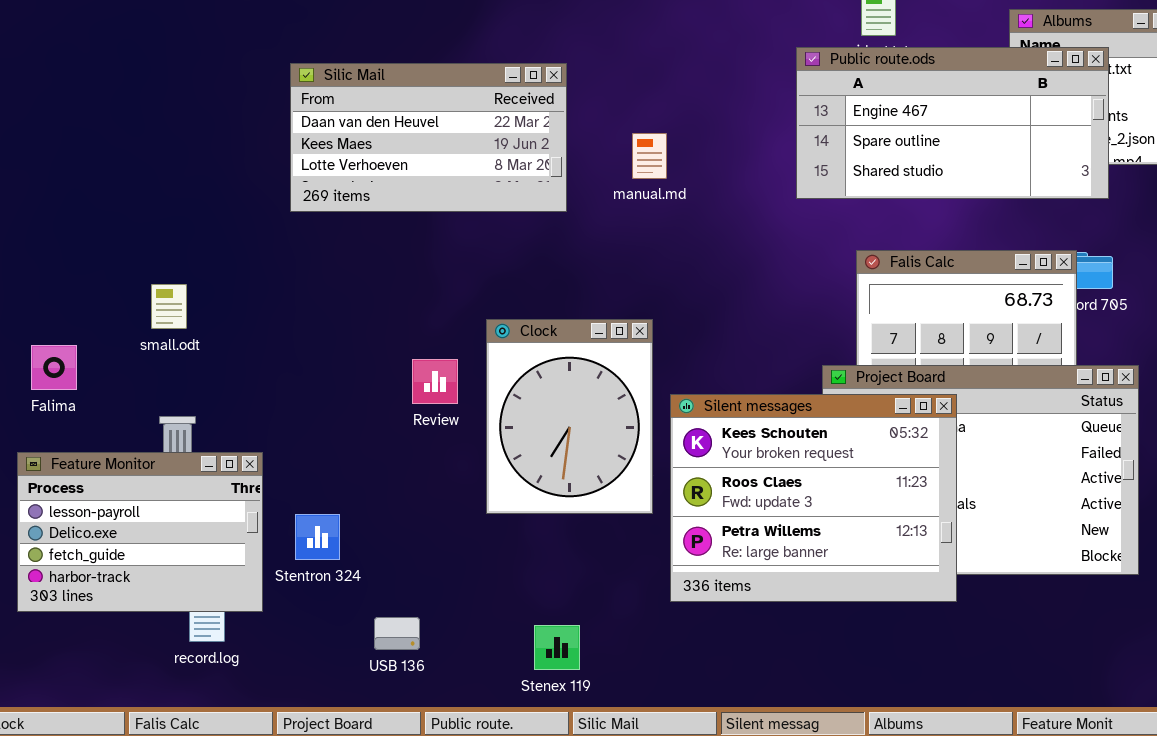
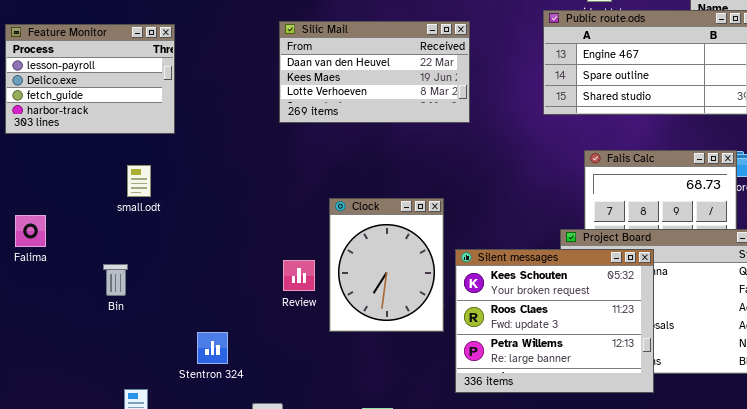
Silic Mail: [290,63,567,212] -> [279,21,470,123], moved
small.odt: [151,284,187,329] -> [127,165,151,197], moved
Review: [412,359,458,404] -> [283,260,315,291], moved
Feature Monitor: [17,452,263,612] -> [5,24,175,134], moved

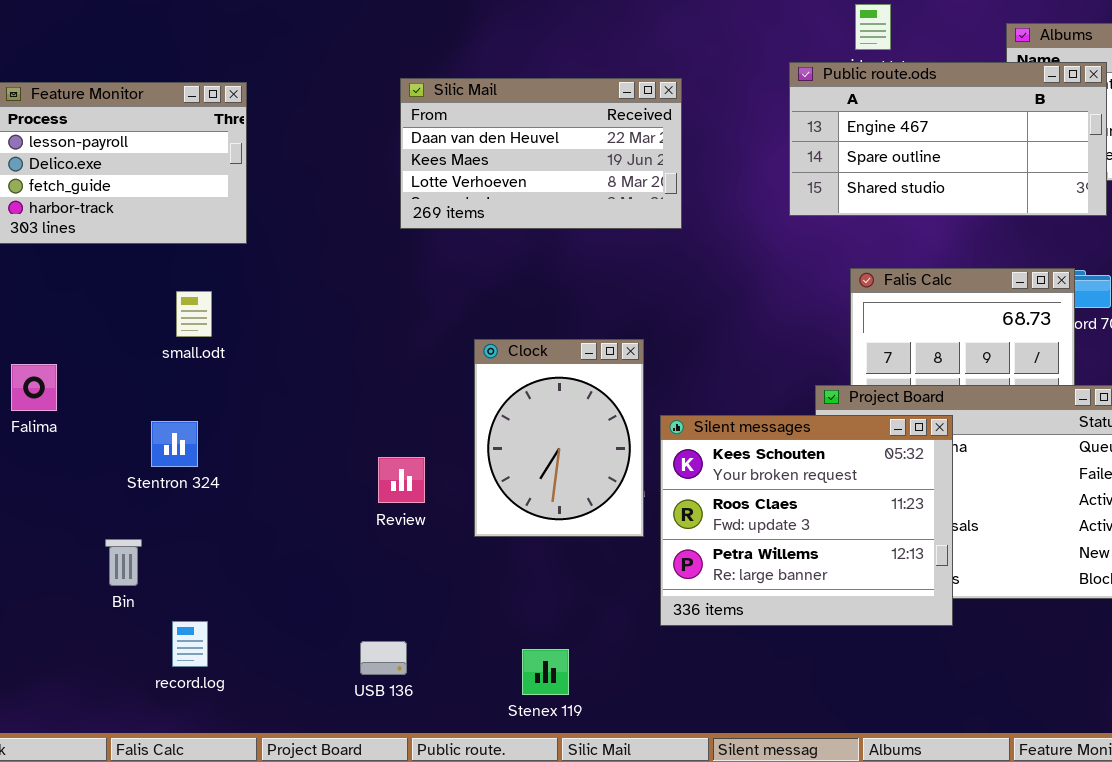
Review: [283,260,315,291] -> [378,457,425,503], moved
Bin: [103,264,128,296] -> [105,539,142,586], moved
Stentron 324: [197,332,228,364] -> [151,421,198,467], moved

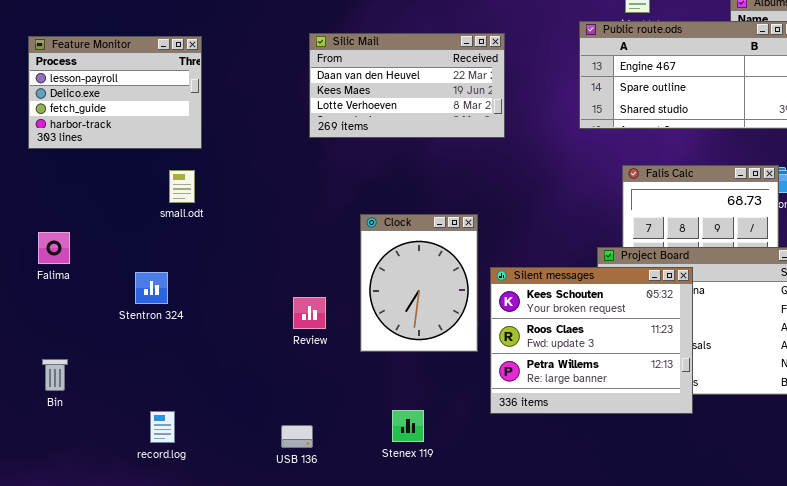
small.odt: [176,291,212,337] -> [169,170,195,203], moved
Bin: [105,539,142,586] -> [42,359,68,391], moved
Stenex 119: [522,649,569,695] -> [392,410,424,442], moved

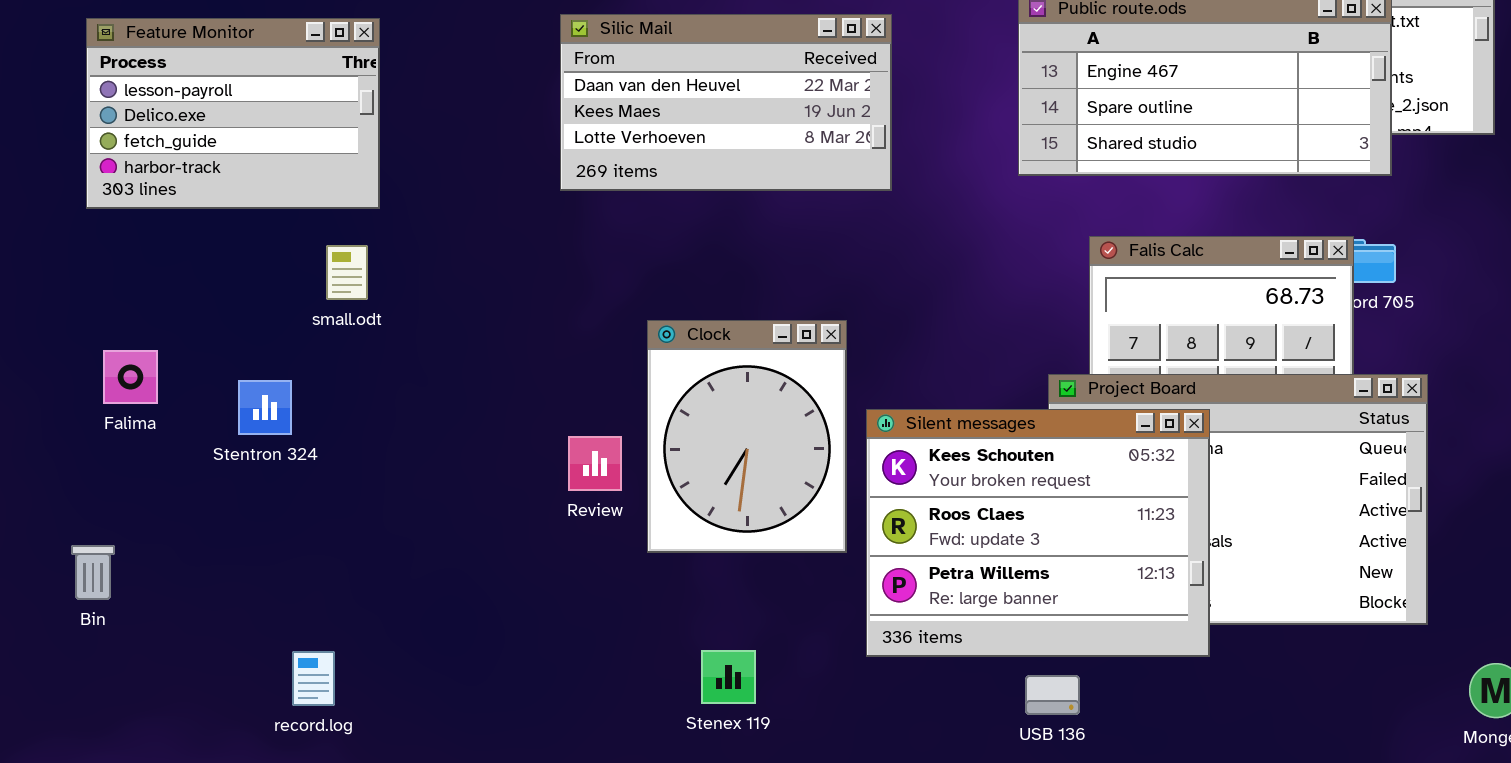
Stentron 324: [135,272,168,304] -> [238,380,292,435], moved
Review: [293,297,326,329] -> [568,436,622,491], moved
Bin: [42,359,68,391] -> [71,545,115,600], moved
USB 136: [281,425,313,448] -> [1025,675,1080,715], moved

